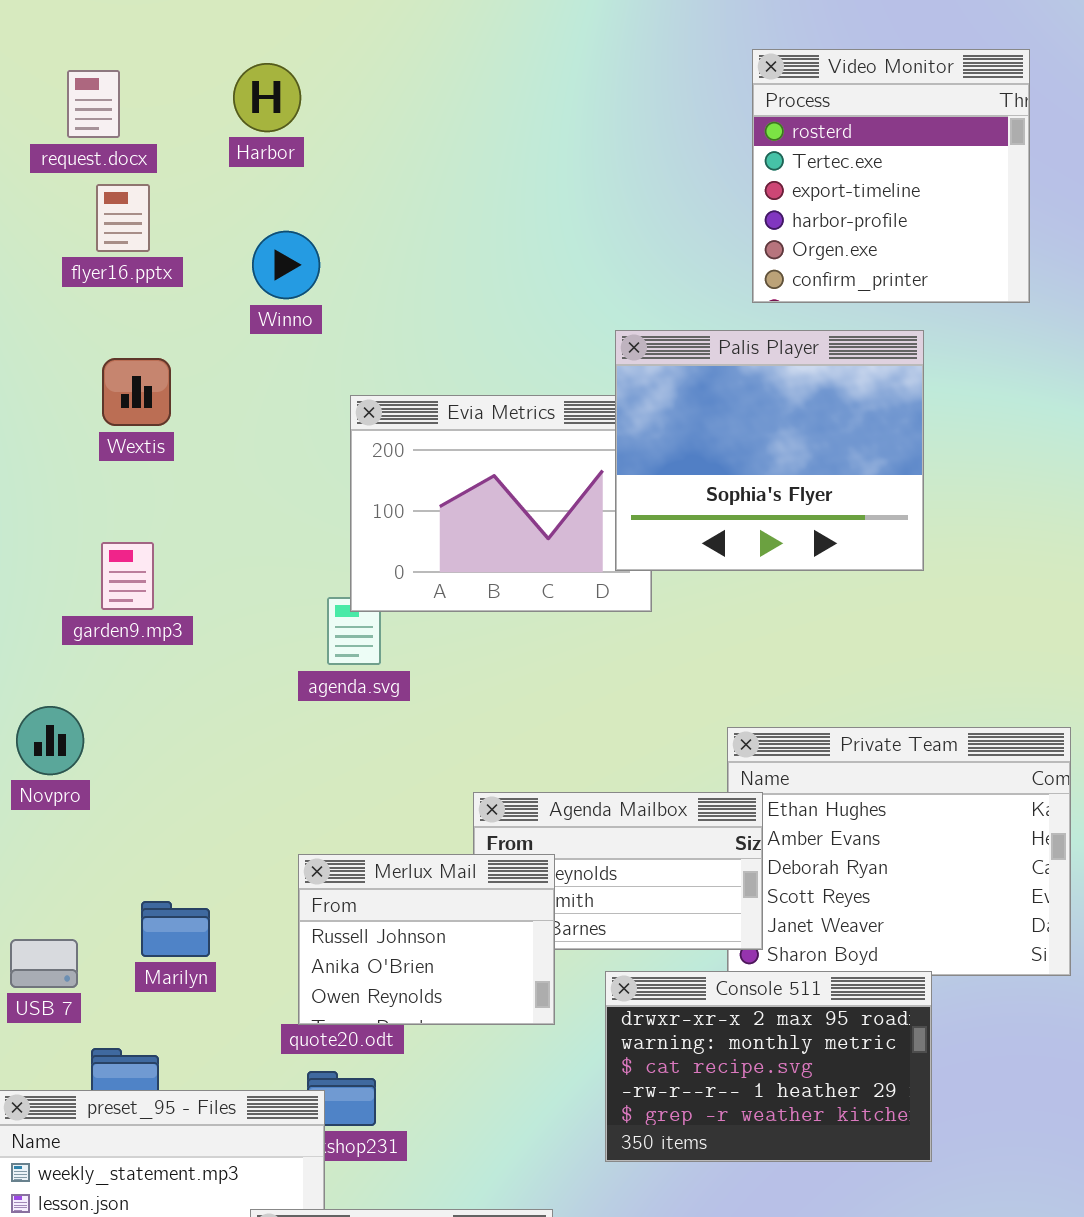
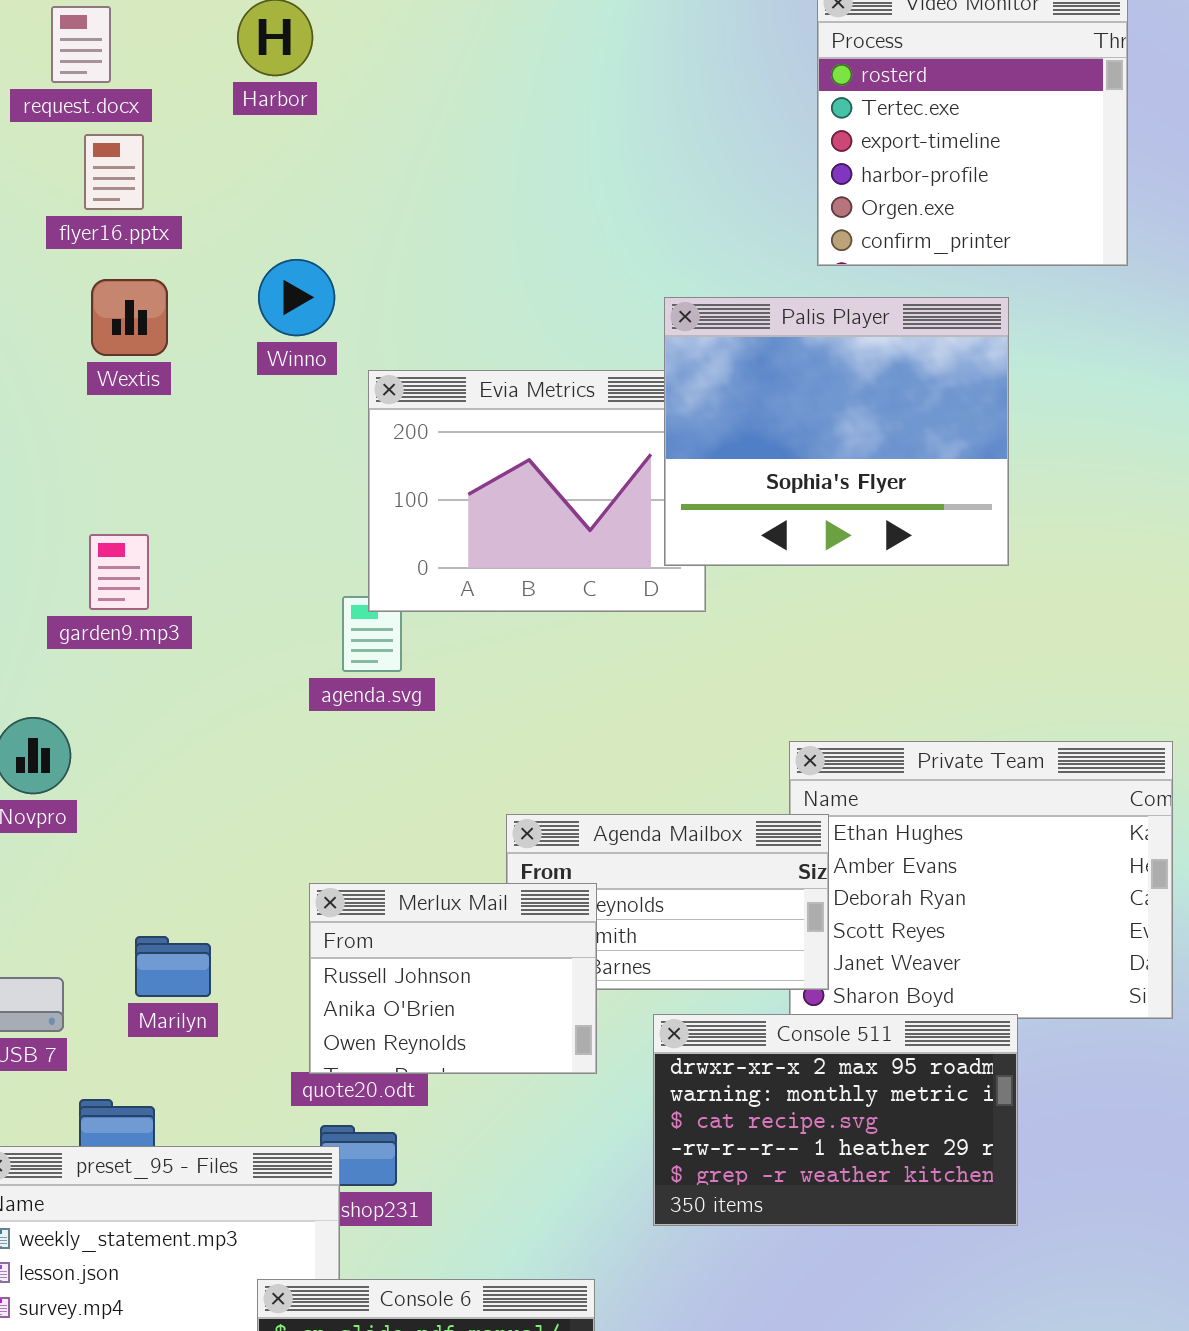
Winno: [252,231,320,299] -> [258,259,335,336], moved
Wextis: [102,358,171,426] -> [91,279,168,356], moved

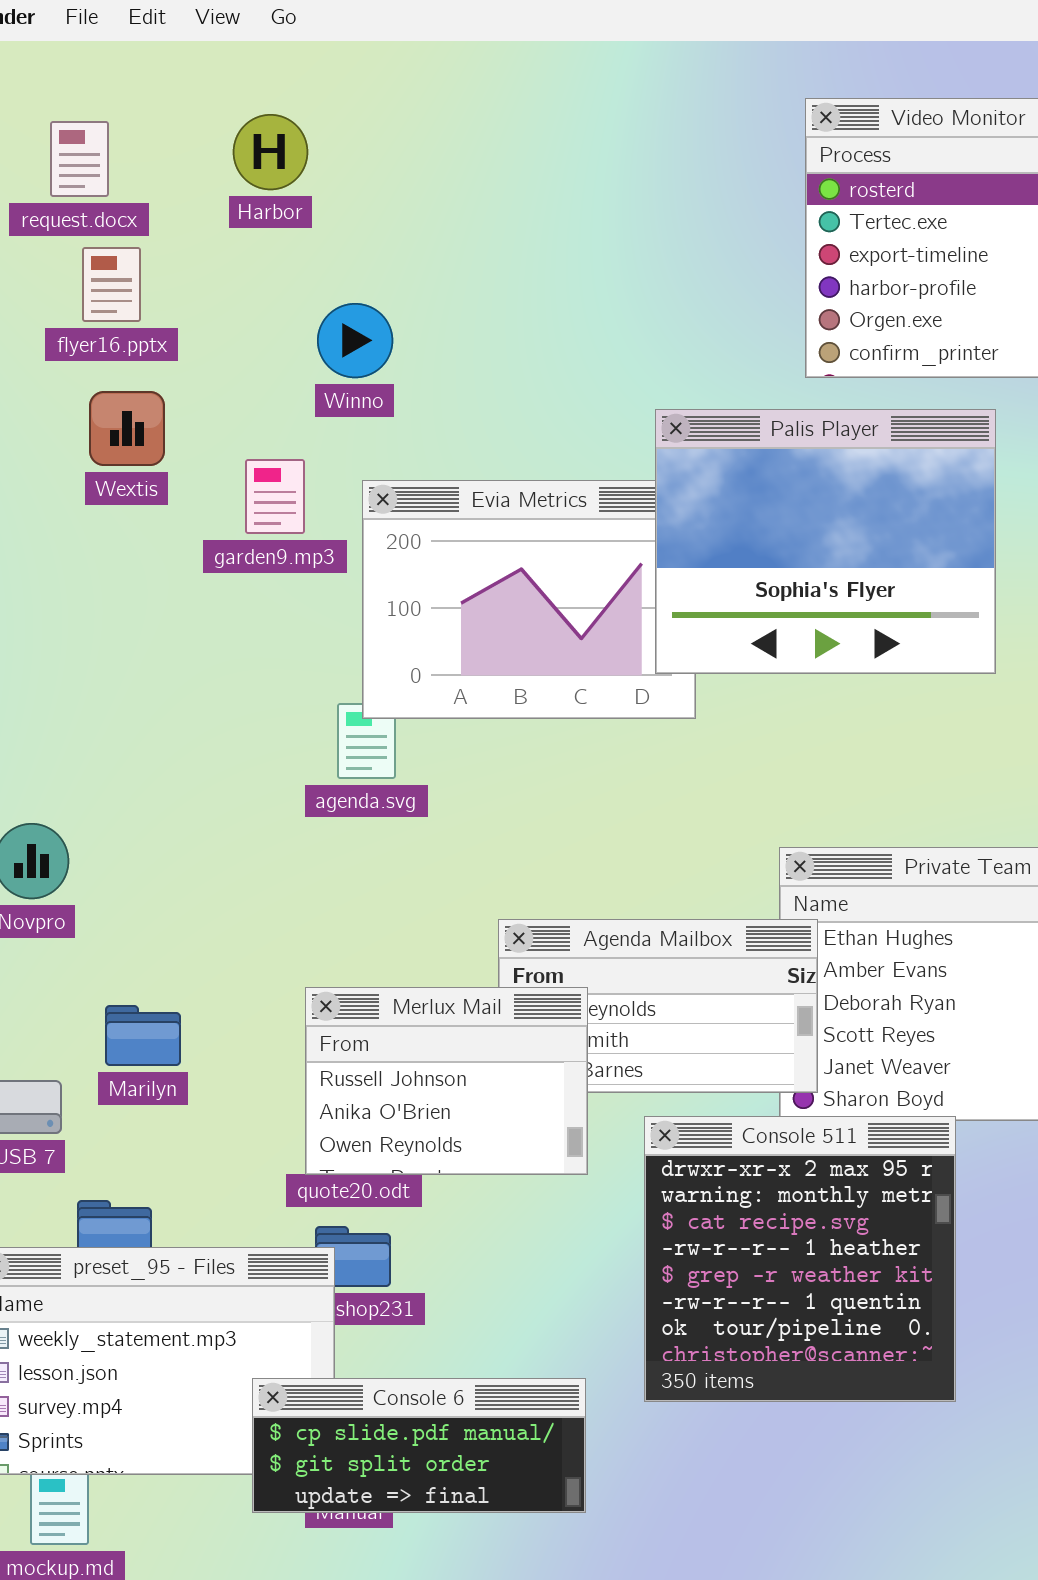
Winno: [258,259,335,336] -> [317,303,393,378], moved
garden9.mp3: [89,534,149,610] -> [245,459,305,534], moved
Marilyn: [135,936,211,997] -> [105,1005,181,1066], moved
Console 511: [653,1014,1018,1226] -> [644,1116,956,1402], resized

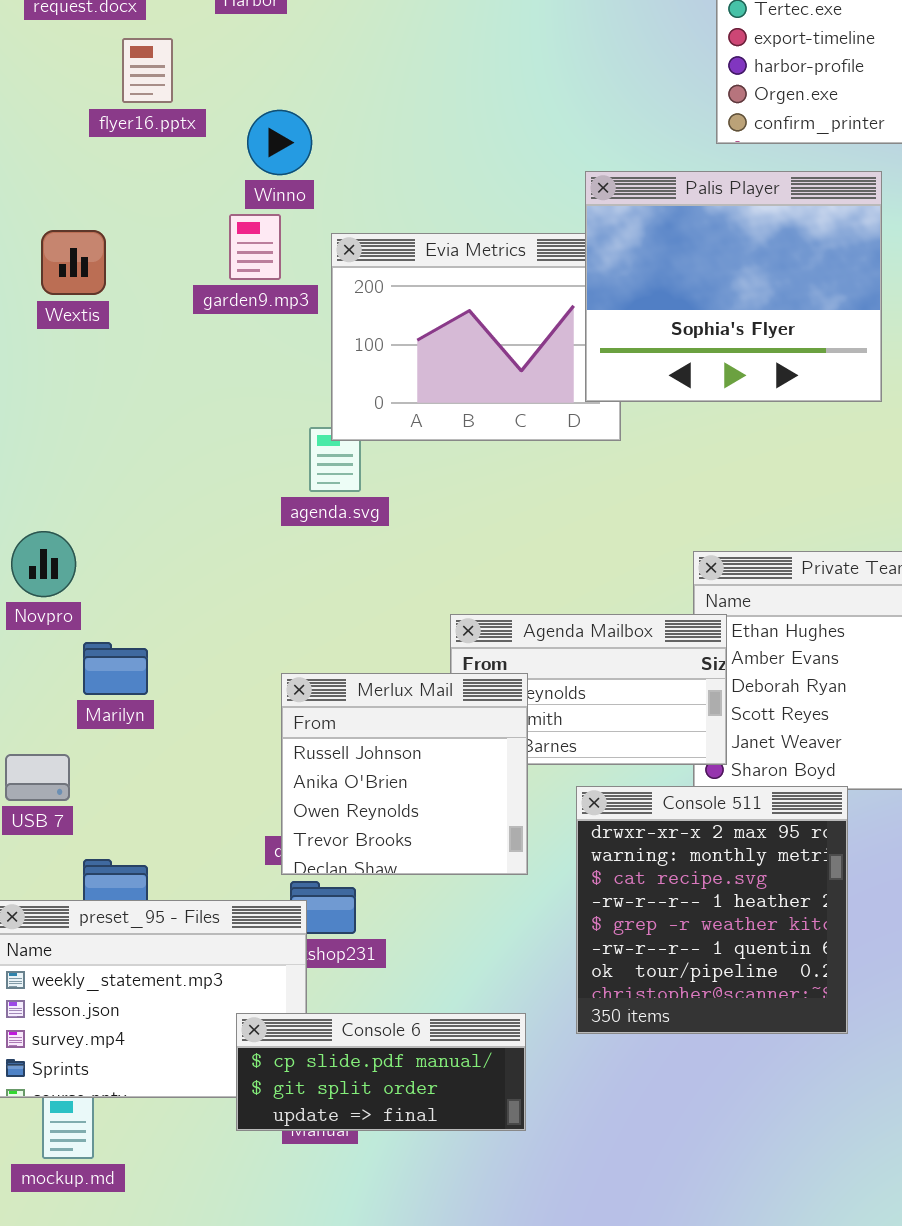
flyer16.pptx: [82,247,141,322] -> [122,38,173,103], moved
Winno: [317,303,393,378] -> [247,110,312,175], moved
Wextis: [89,391,165,466] -> [41,230,106,295], moved
Merlux Mail: [305,987,588,1175] -> [281,673,528,875], resized
Marilyn: [105,1005,181,1066] -> [83,642,148,695], moved

